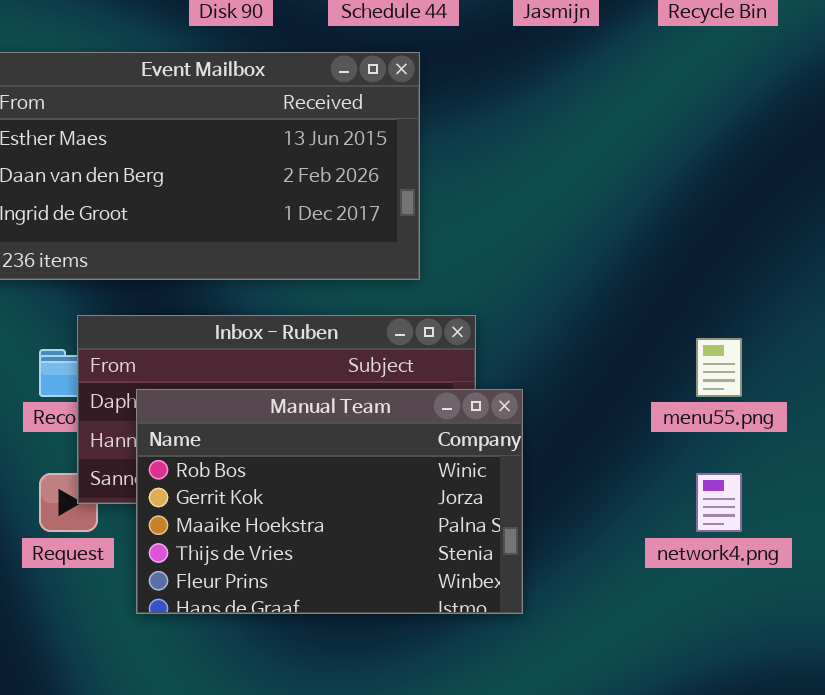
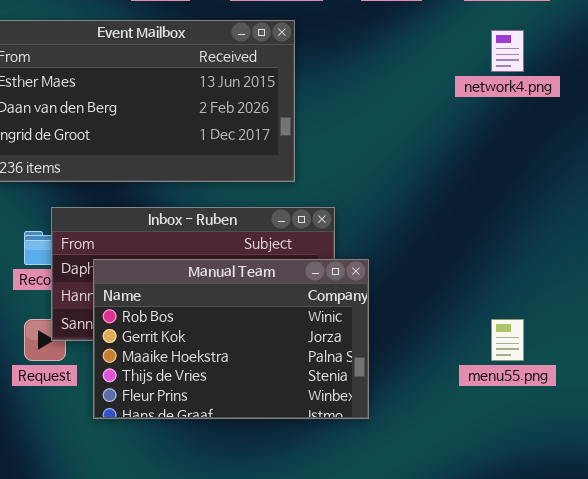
menu55.png: [696,338,742,397] -> [491,319,524,361], moved
network4.png: [696,473,742,532] -> [491,30,524,72], moved

